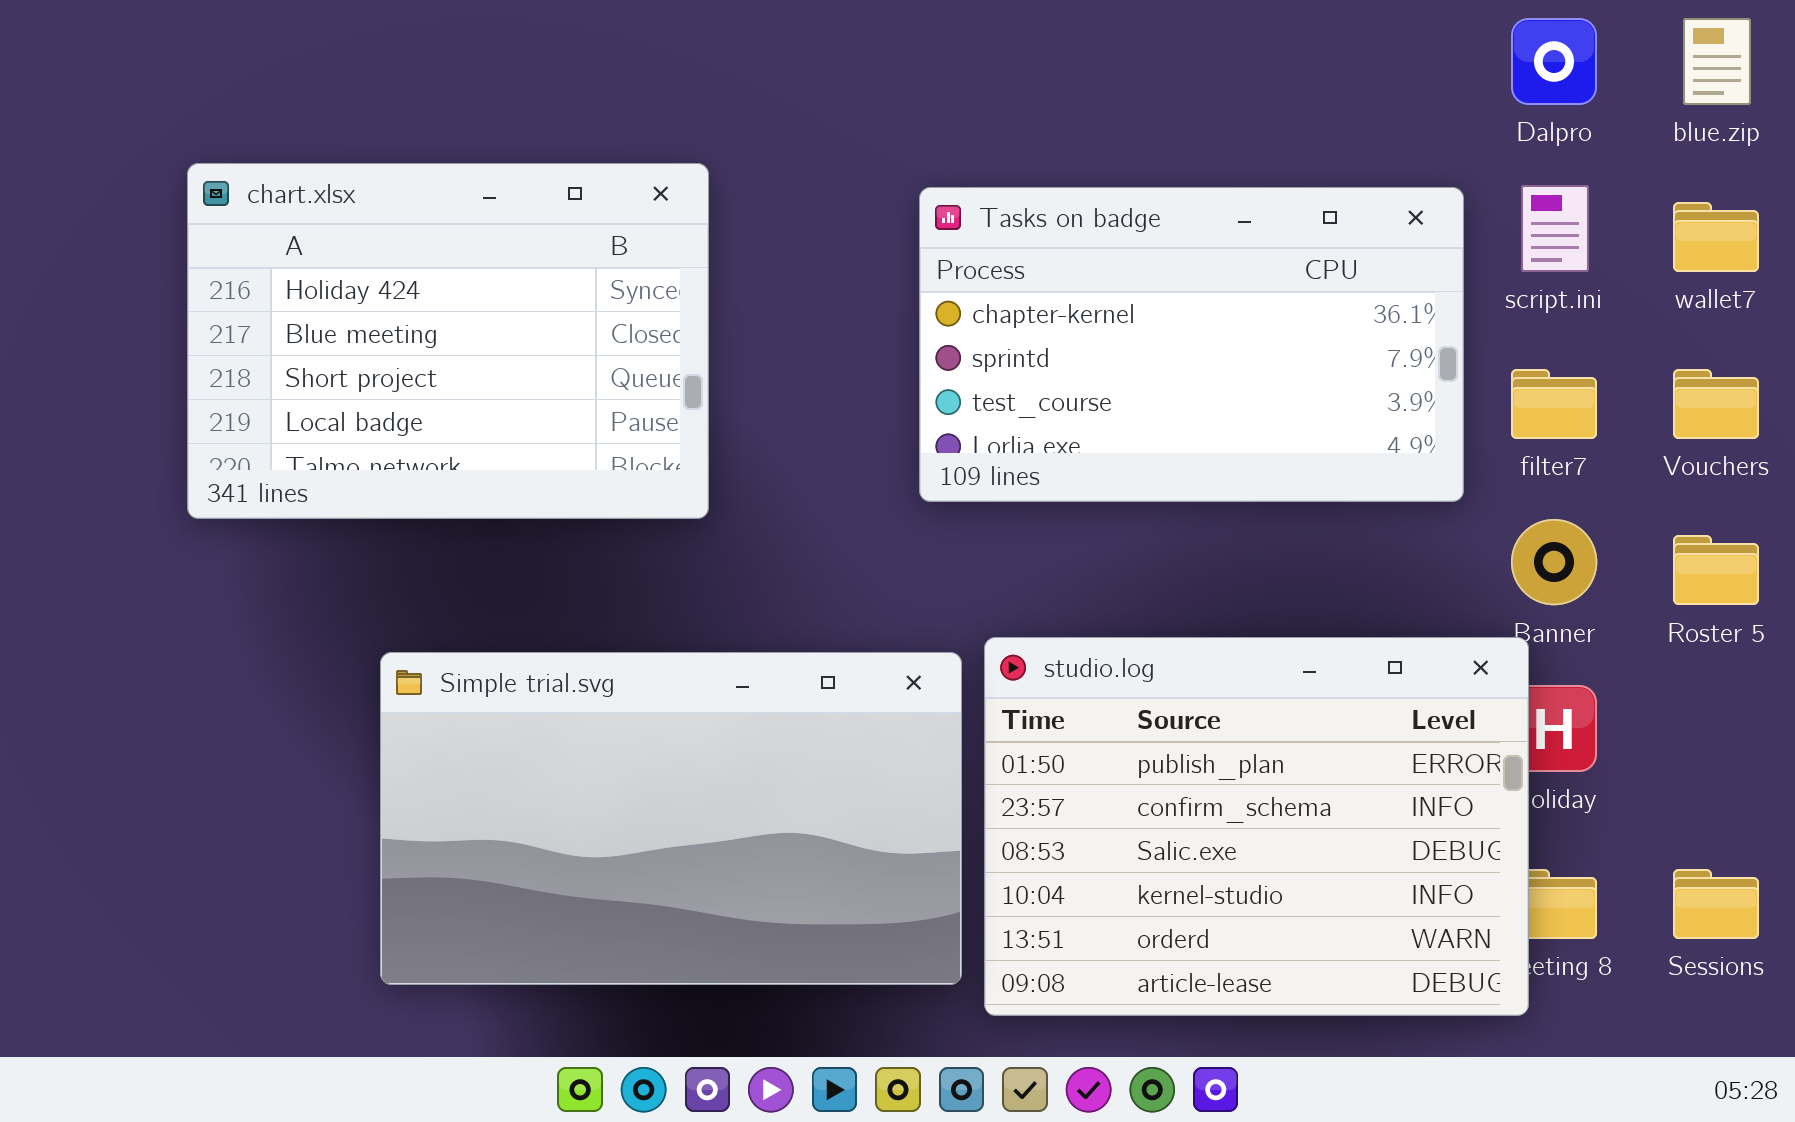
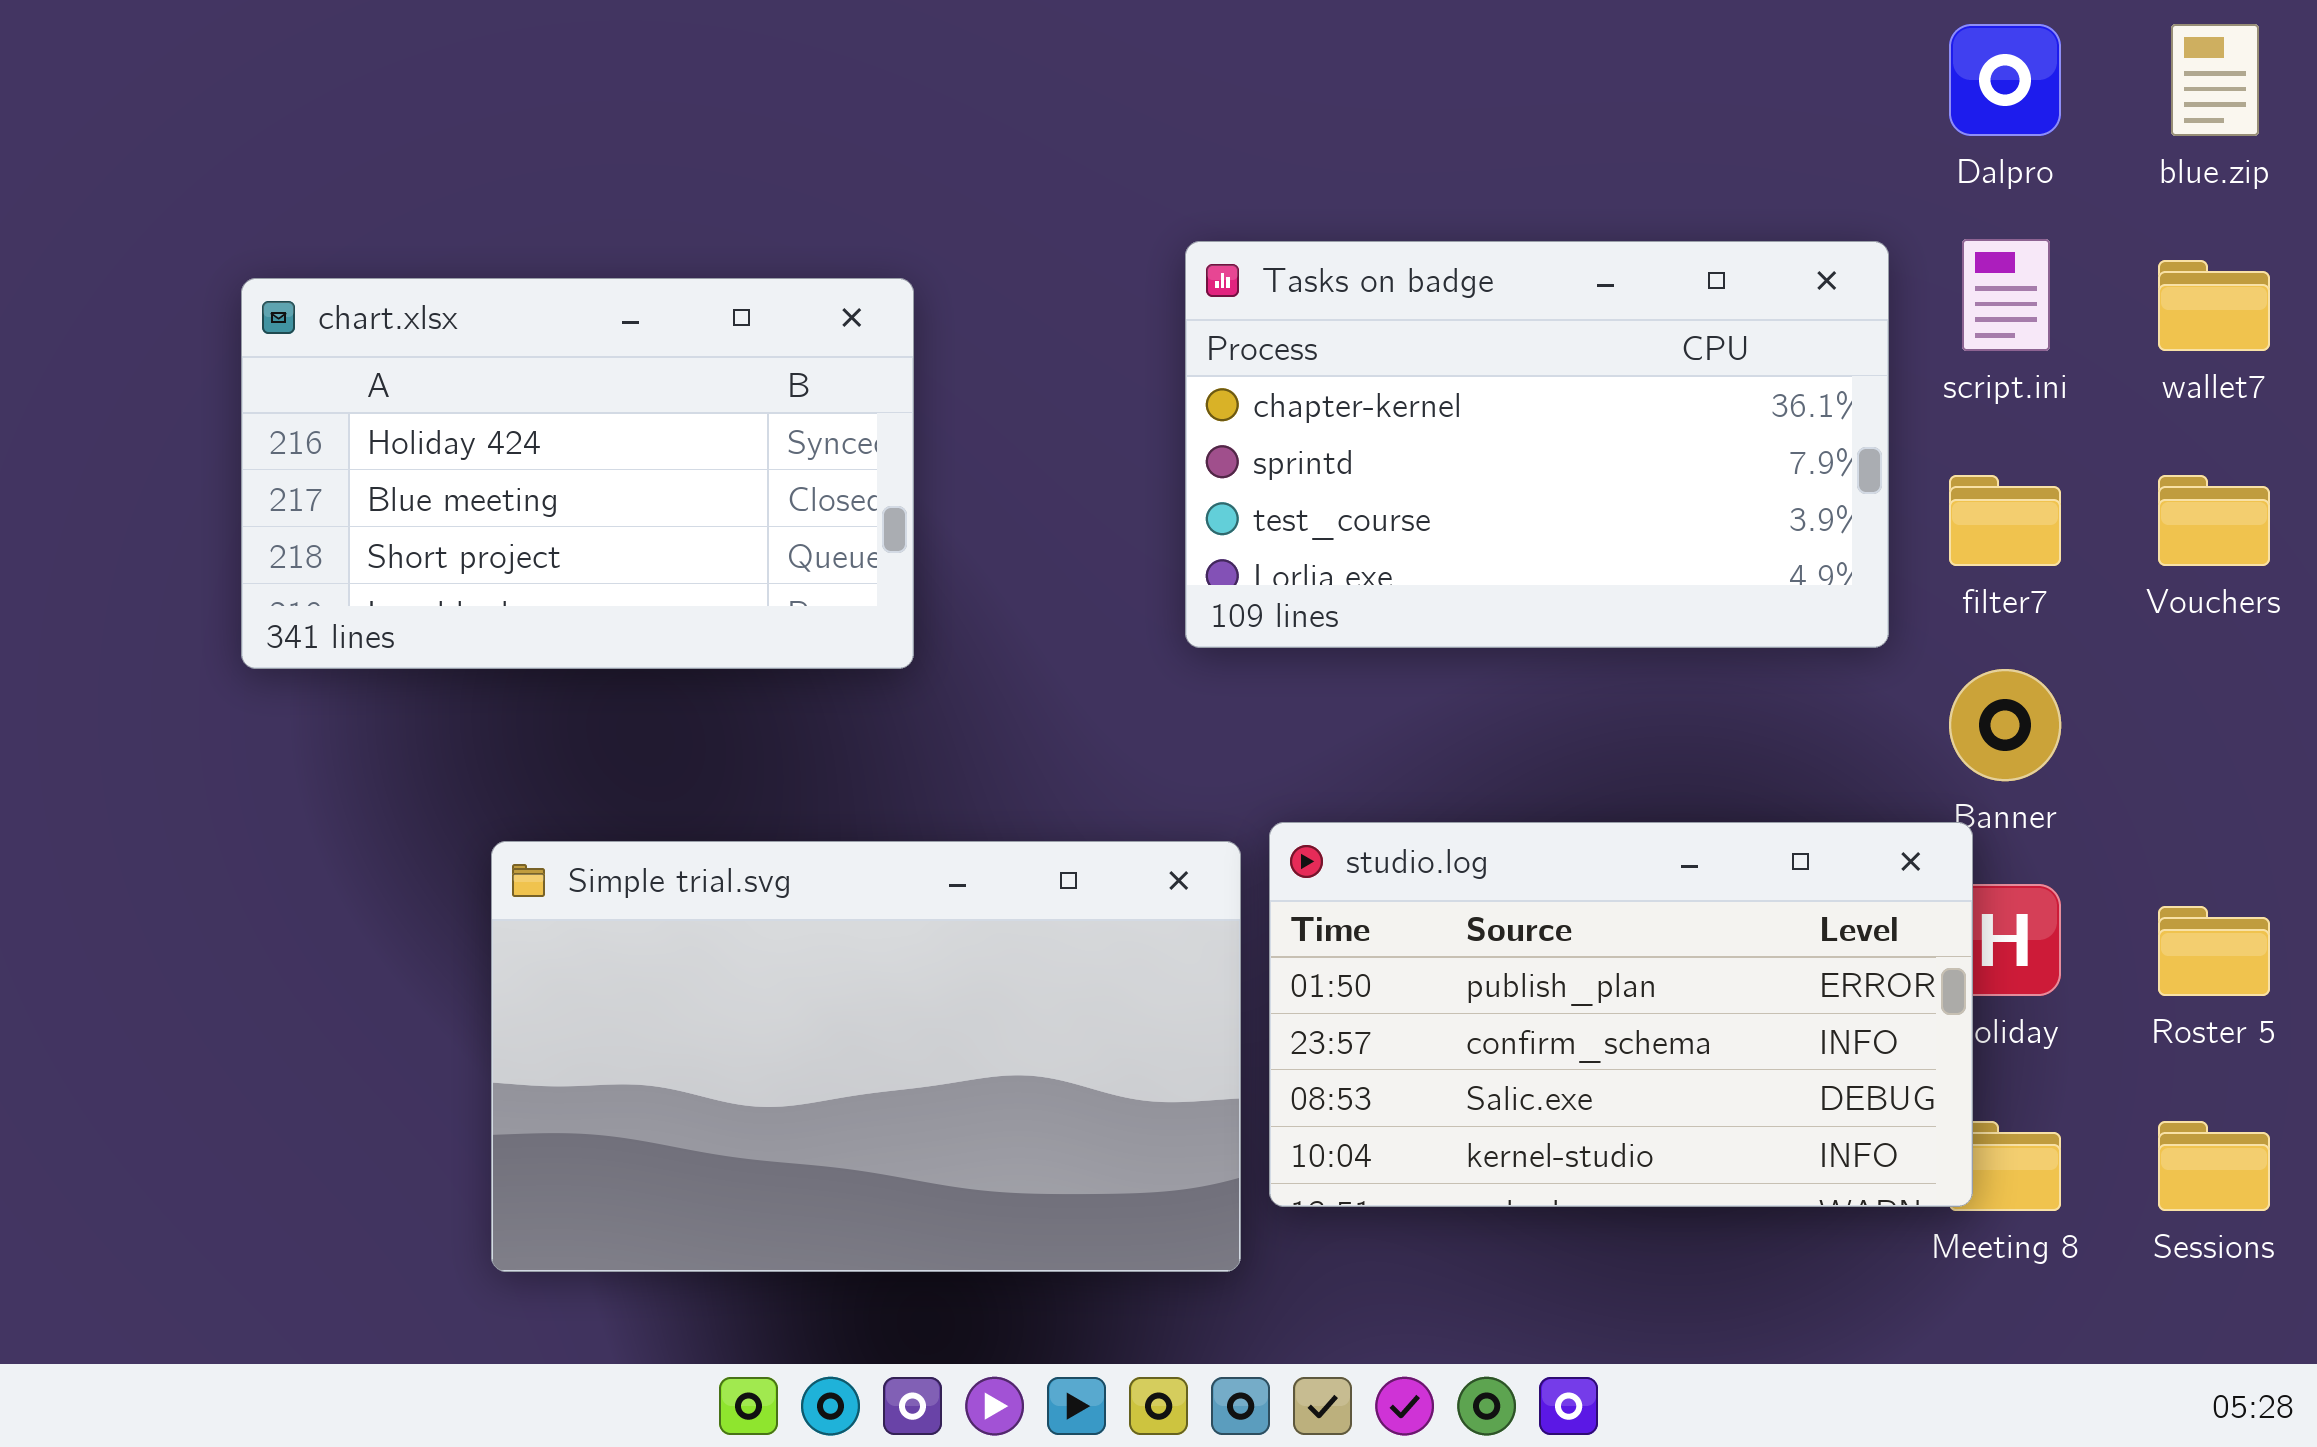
chart.xlsx: [187,163,709,519] -> [241,278,914,669], resized
Roster 5: [1673,535,1759,605] -> [2158,906,2270,996], moved
studio.log: [984,637,1529,1016] -> [1269,822,1973,1207], resized

